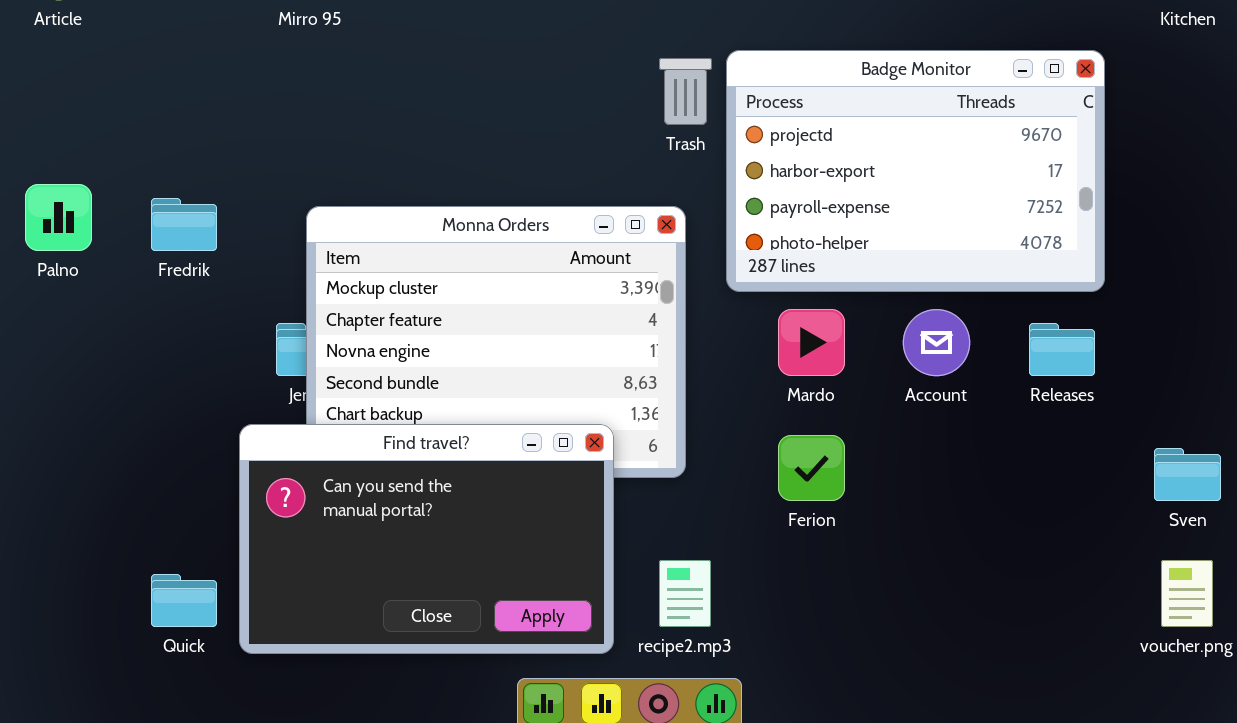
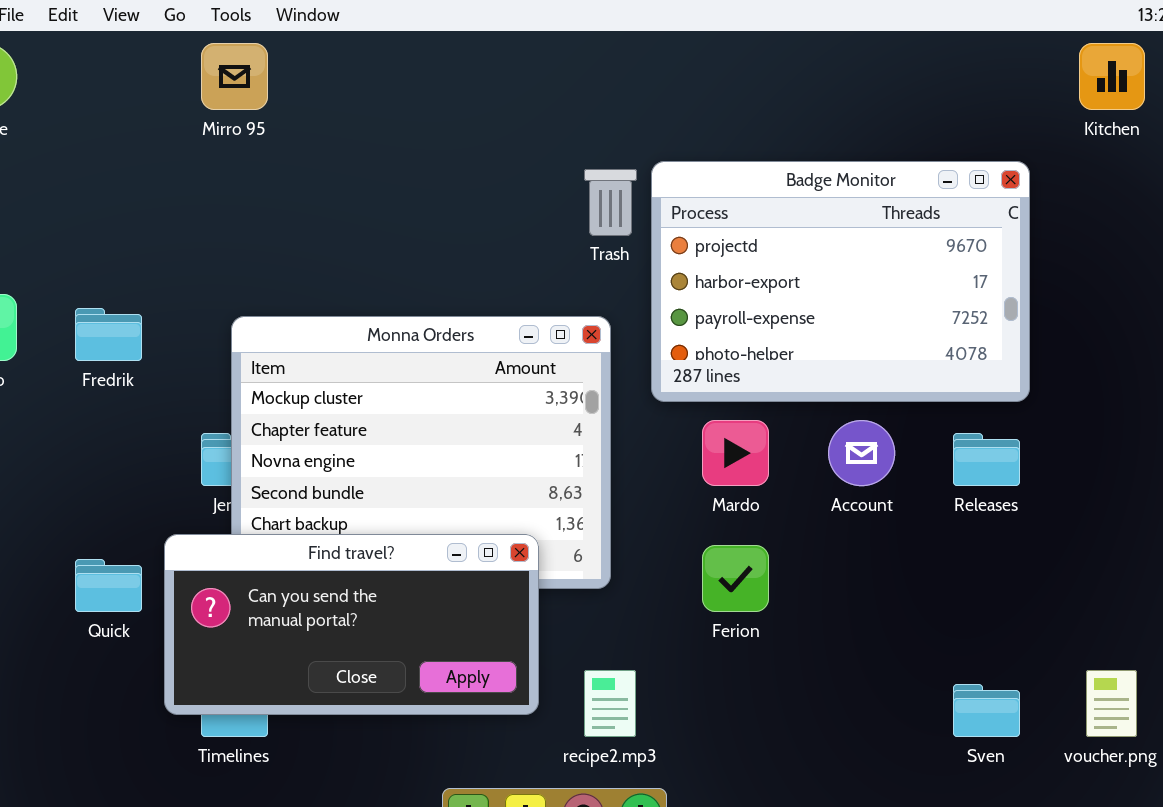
Find travel?: [239,424,614,654] -> [164,534,539,715], resized
Sven: [1154,448,1221,501] -> [953,684,1020,737], moved
Quick: [151,574,217,627] -> [75,559,142,612], moved

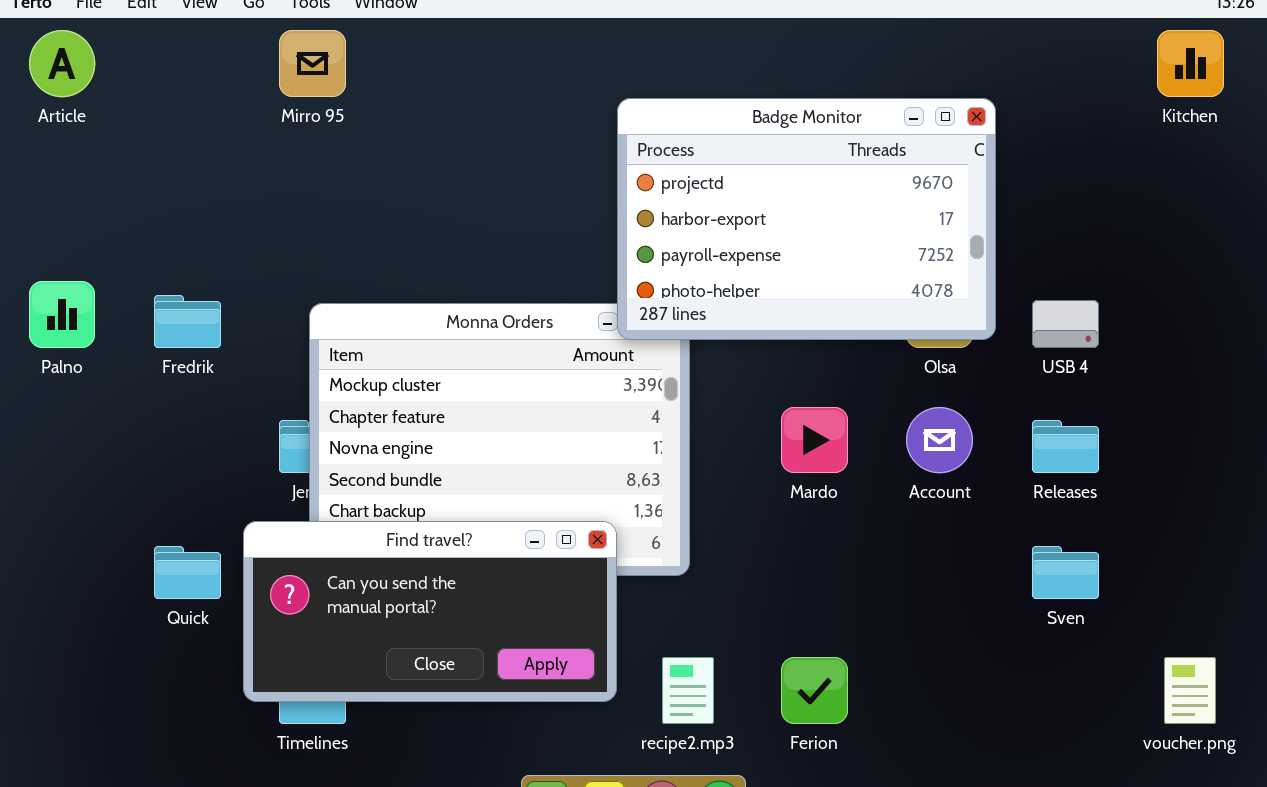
Badge Monitor: [651,161,1030,402] -> [617,98,996,340], moved
Ferion: [702,545,769,612] -> [781,657,848,724], moved
Sven: [953,684,1020,737] -> [1032,546,1099,599], moved

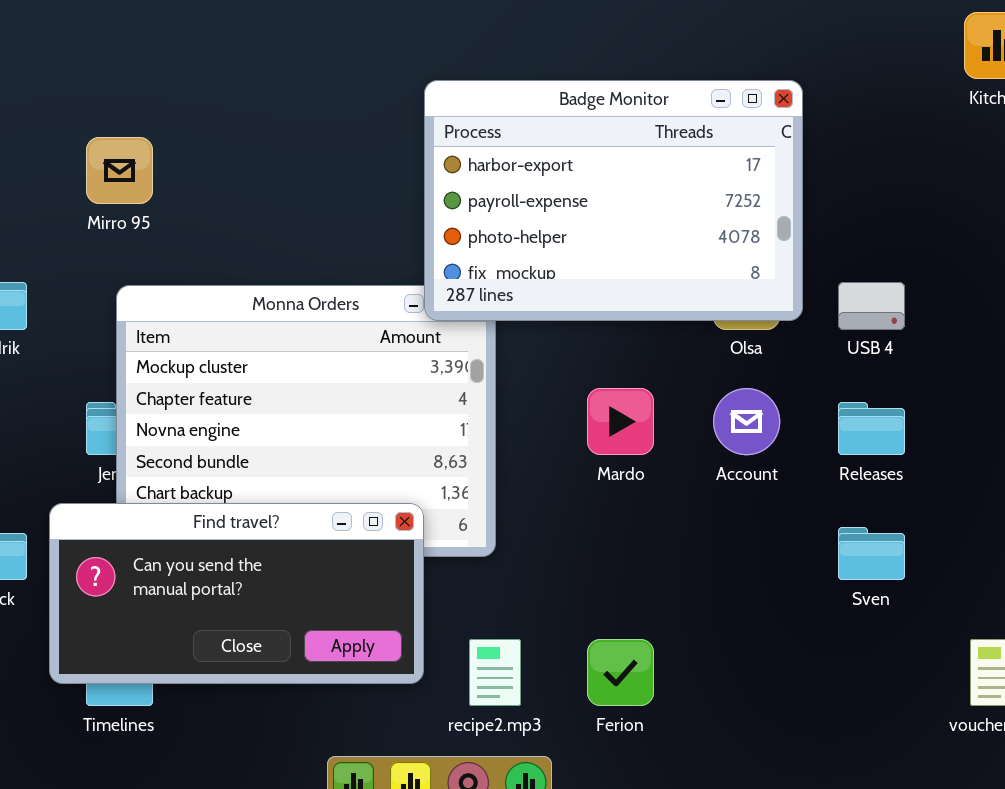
Mirro 95: [279,30,346,97] -> [86,137,153,204], moved
Badge Monitor: [617,98,996,340] -> [424,80,803,321], scrolled down 1 row

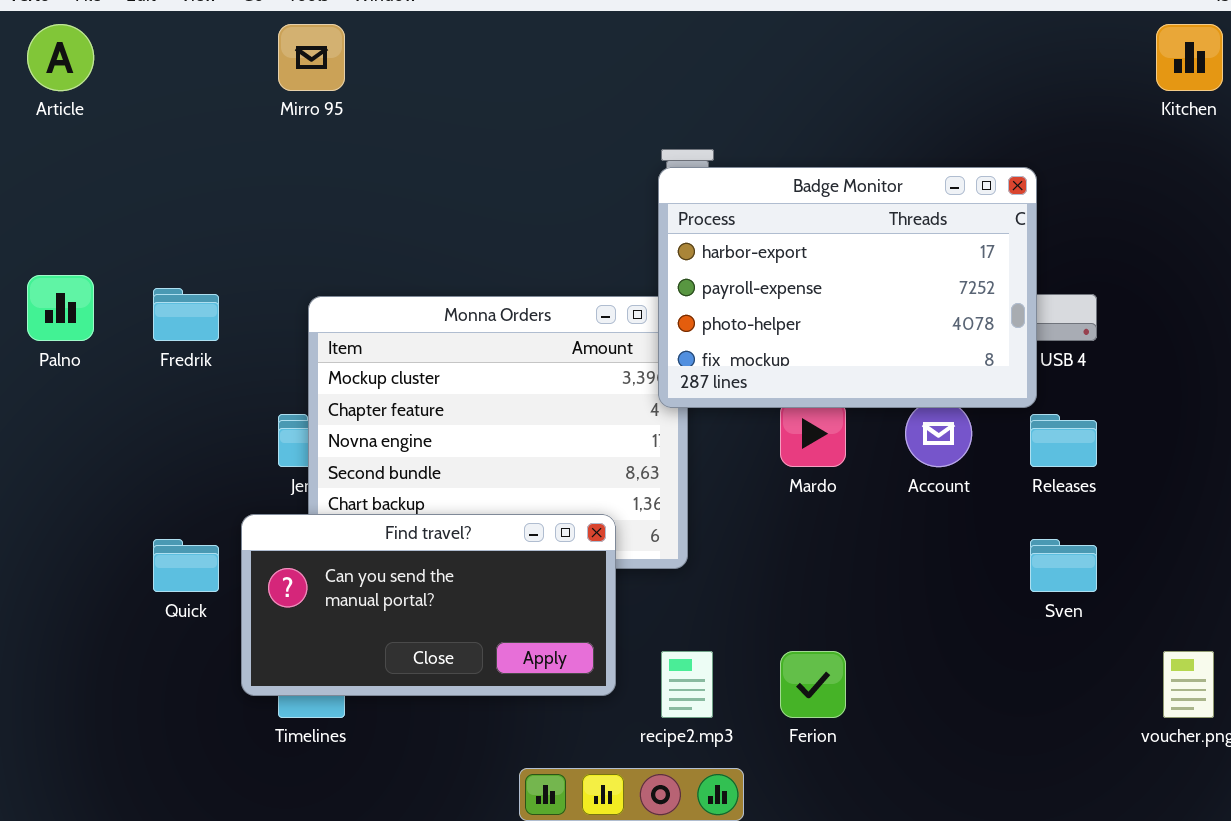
Badge Monitor: [424,80,803,321] -> [658,167,1037,408], moved
Mirro 95: [86,137,153,204] -> [278,24,345,91], moved

